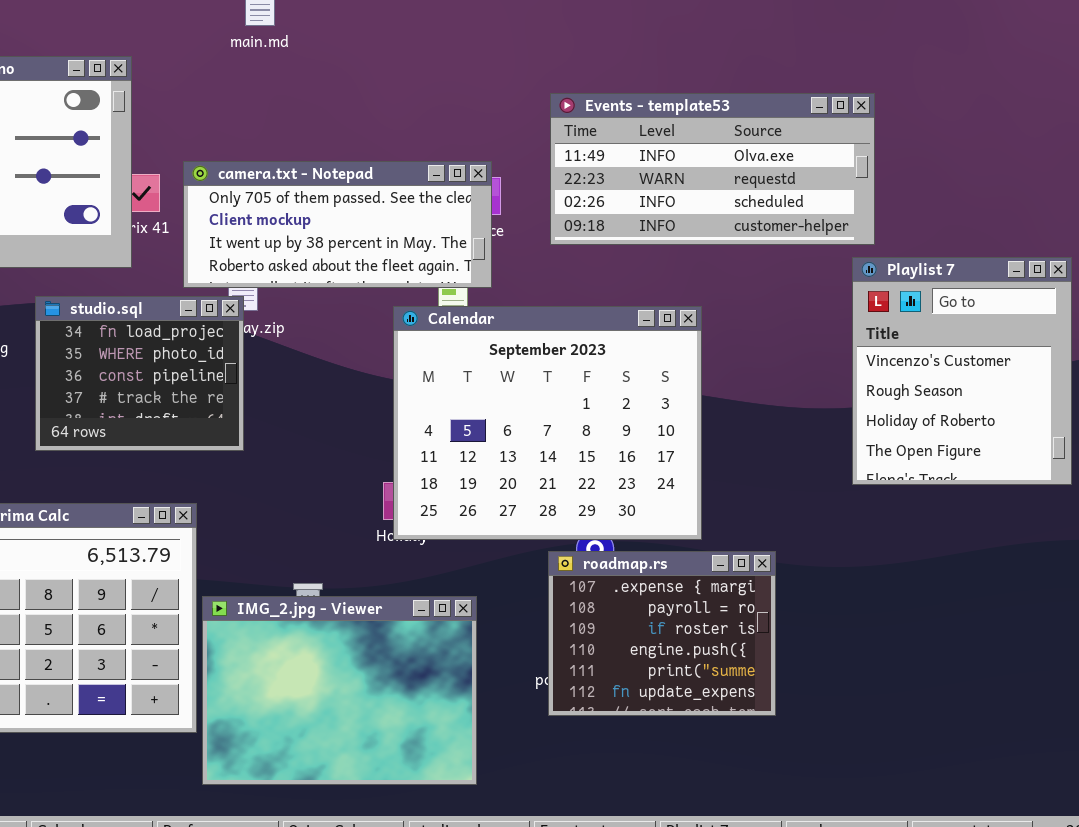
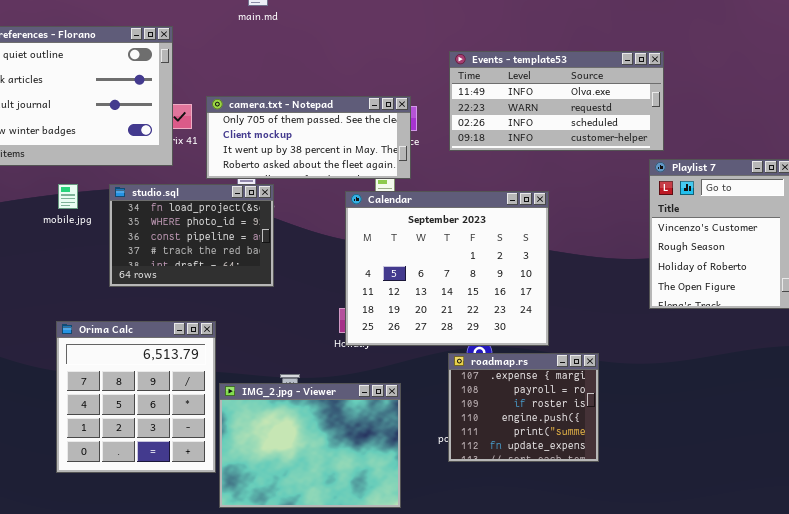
studio.sql: [35,296,244,451] -> [109,184,274,287], resized

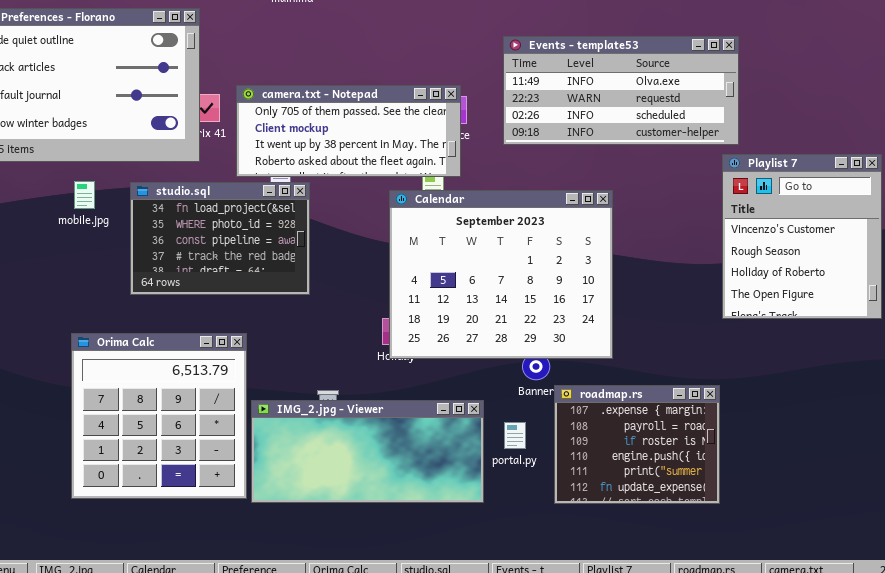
roadmap.rs: [448,353,599,462] -> [554,385,720,504], moved
IMG_2.jpg - Viewer: [219,383,401,508] -> [251,400,484,503], resized

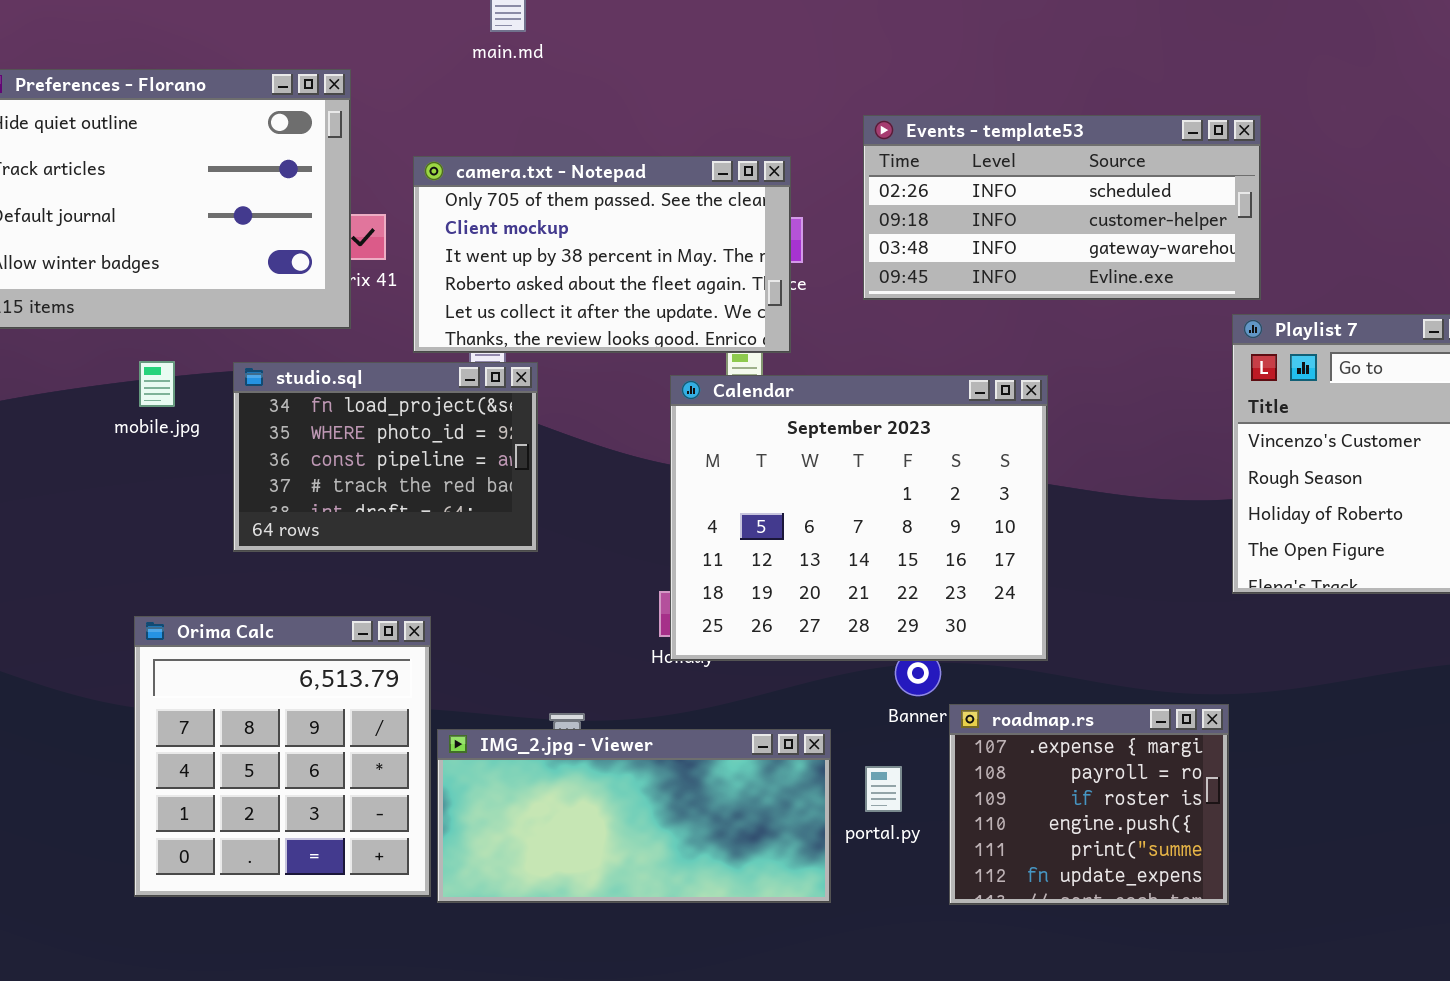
Events - template53: [503,36,739,145] -> [863,115,1261,300], scrolled down 2 rows
camera.txt - Notepad: [236,85,461,177] -> [413,156,791,353], resized

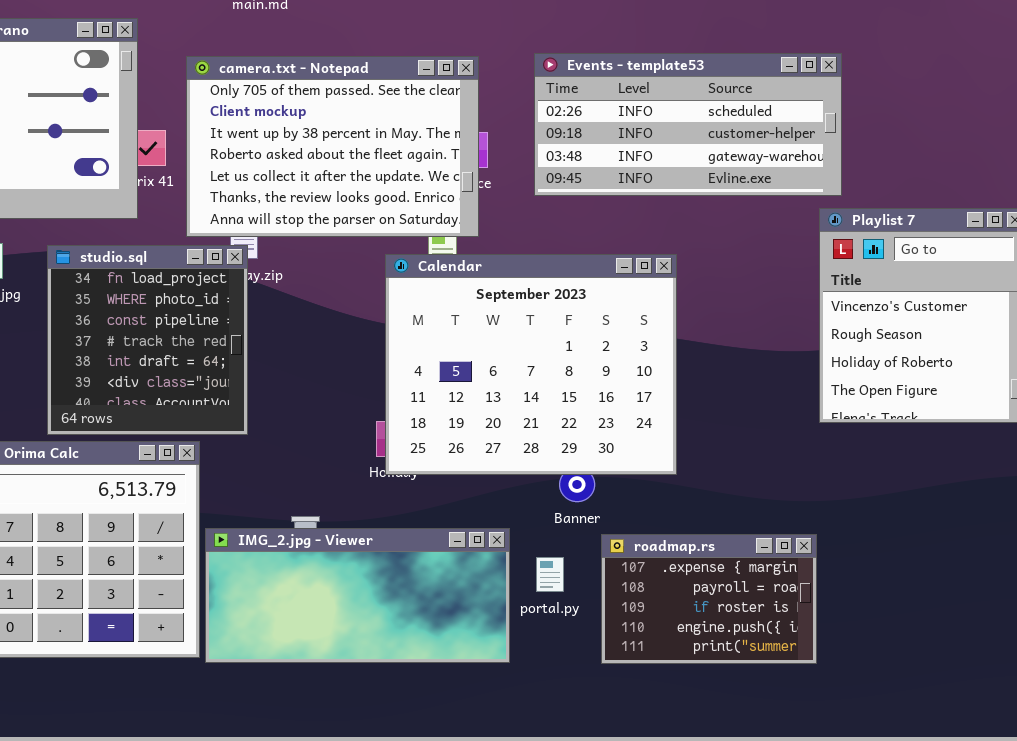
camera.txt - Notepad: [413,156,791,353] -> [186,56,479,237], resized
studio.sql: [233,362,538,552] -> [47,245,248,435], resized
roadmap.rs: [949,704,1229,905] -> [601,534,817,664], resized

